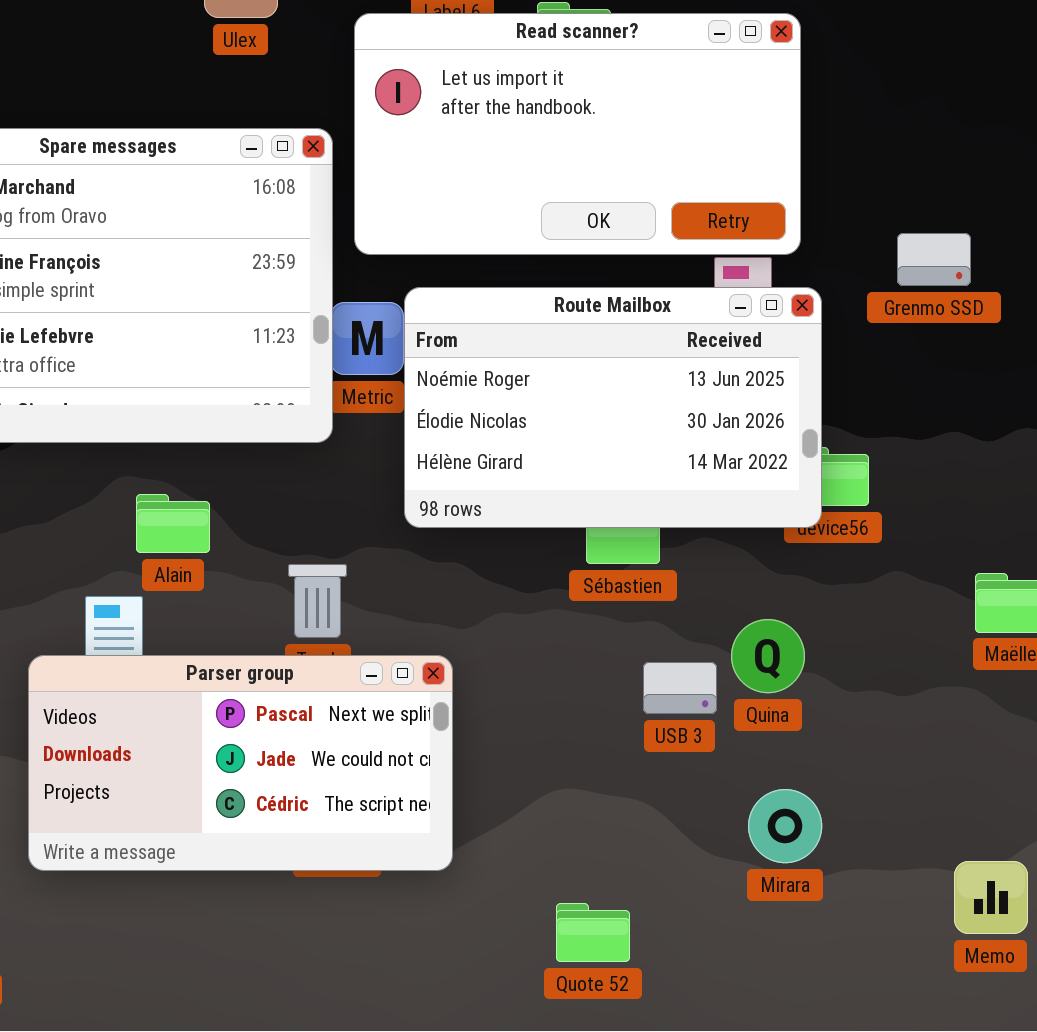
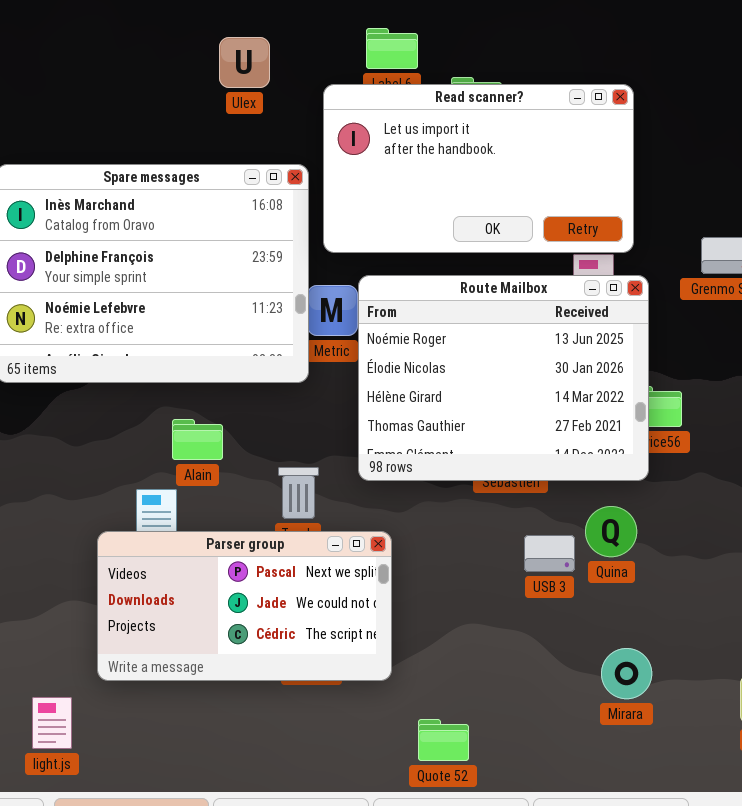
Route Mailbox: [404,287,822,528] -> [358,275,649,481], resized
Mirara: [748,789,822,863] -> [601,648,652,699], moved
Quote 52: [556,903,630,962] -> [418,719,469,761], moved

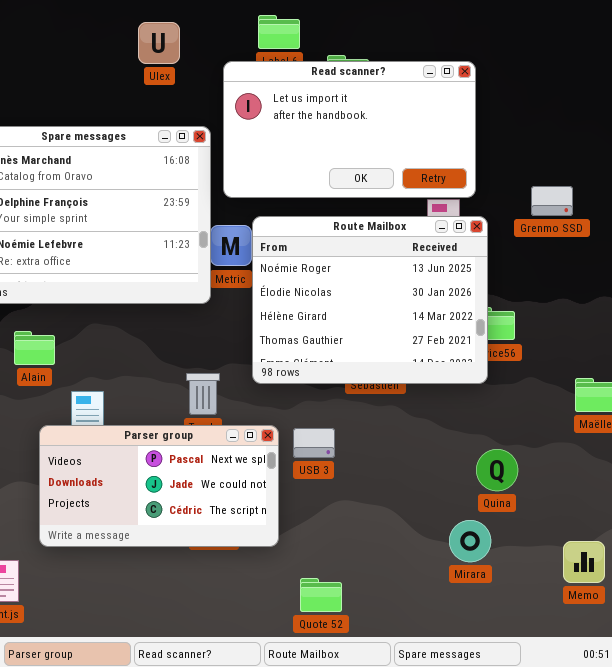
Alain: [172,419,223,460] -> [14,331,55,365], moved
Quina: [585,506,637,557] -> [476,449,518,491], moved
USB 3: [524,535,575,572] -> [293,428,335,458], moved

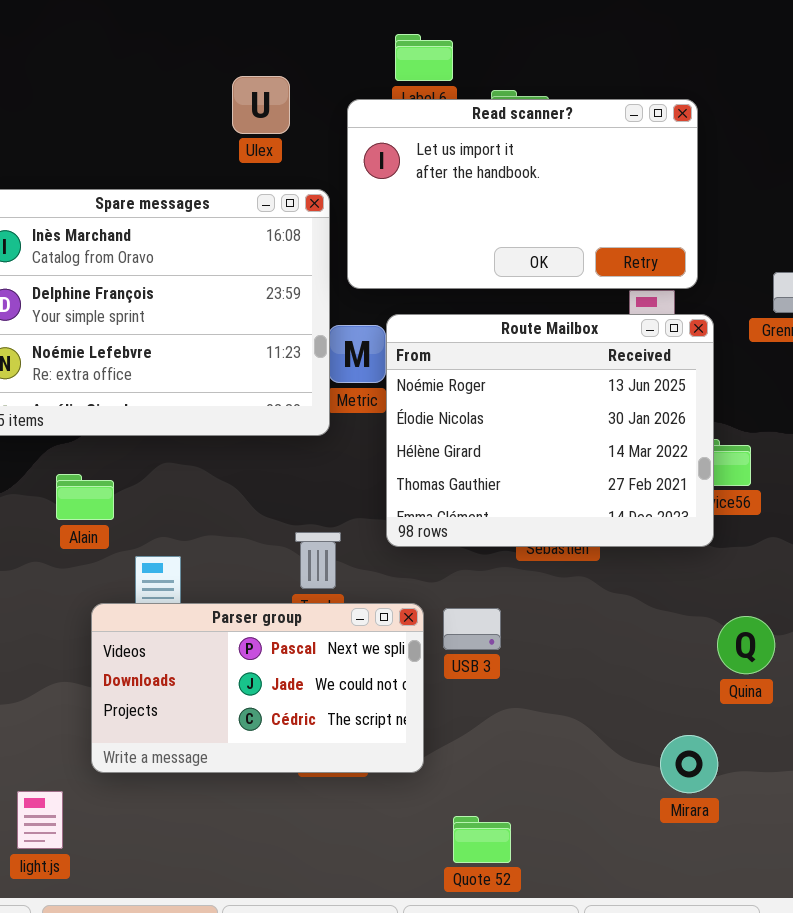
Ulex: [138,22,180,64] -> [232,76,290,134], moved
Quina: [476,449,518,491] -> [717,616,775,674], moved

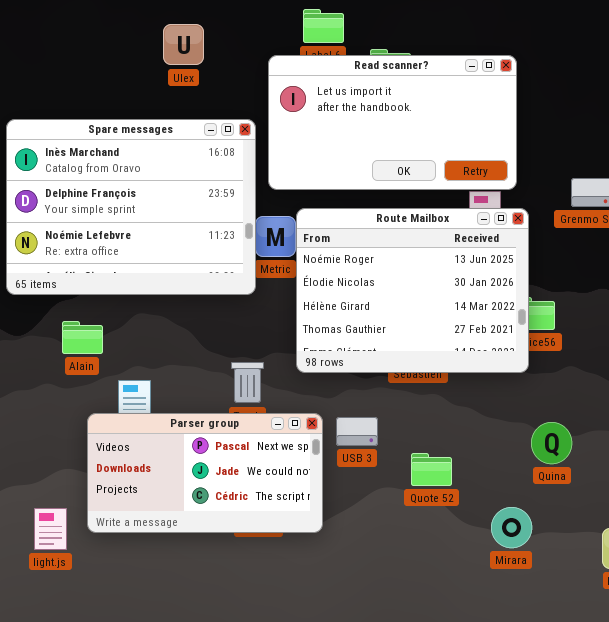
Ulex: [232,76,290,134] -> [163,24,204,65], moved
light.js: [17,791,63,849] -> [34,508,67,550], moved
Quote 52: [453,816,511,863] -> [411,453,452,486], moved

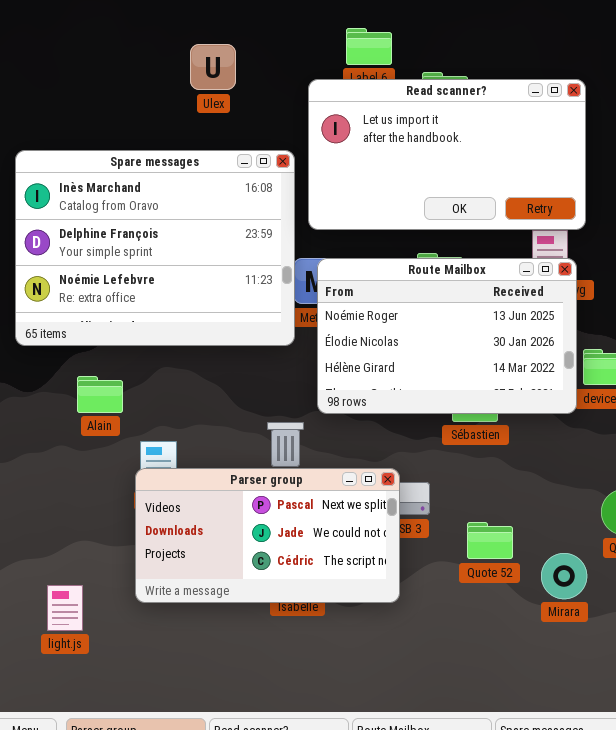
Route Mailbox: [296,208,529,373] -> [317,258,577,414], moved, resized
Parser group: [87,413,323,533] -> [135,468,400,603], moved
Mirara: [491,507,532,548] -> [541,553,587,599], moved

